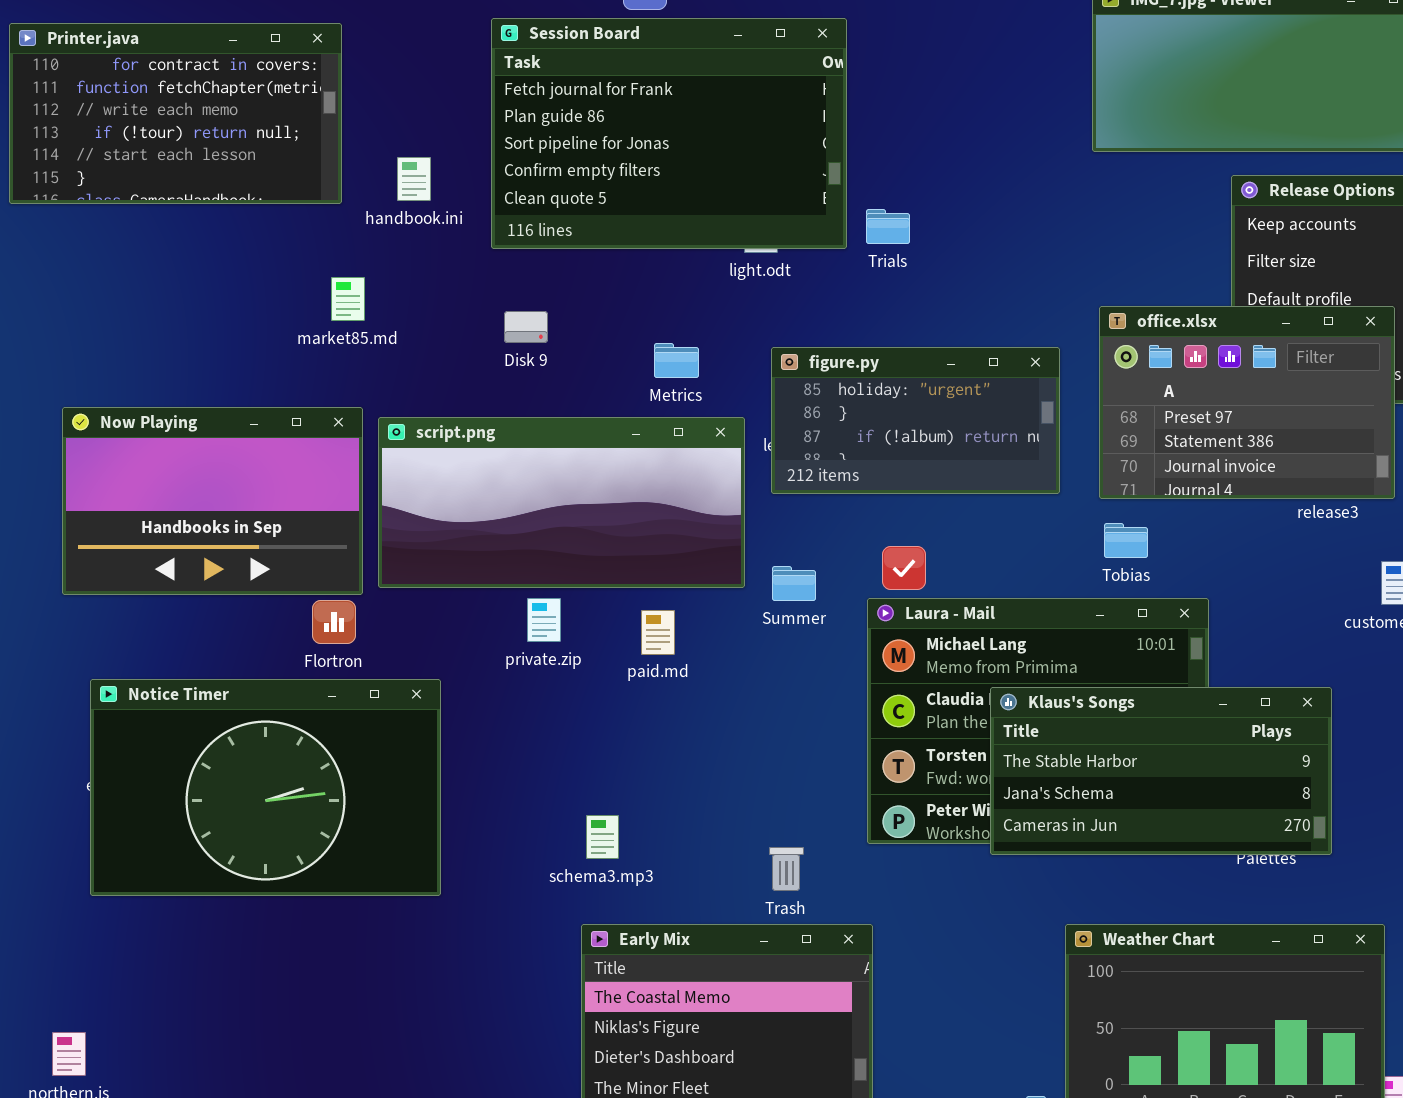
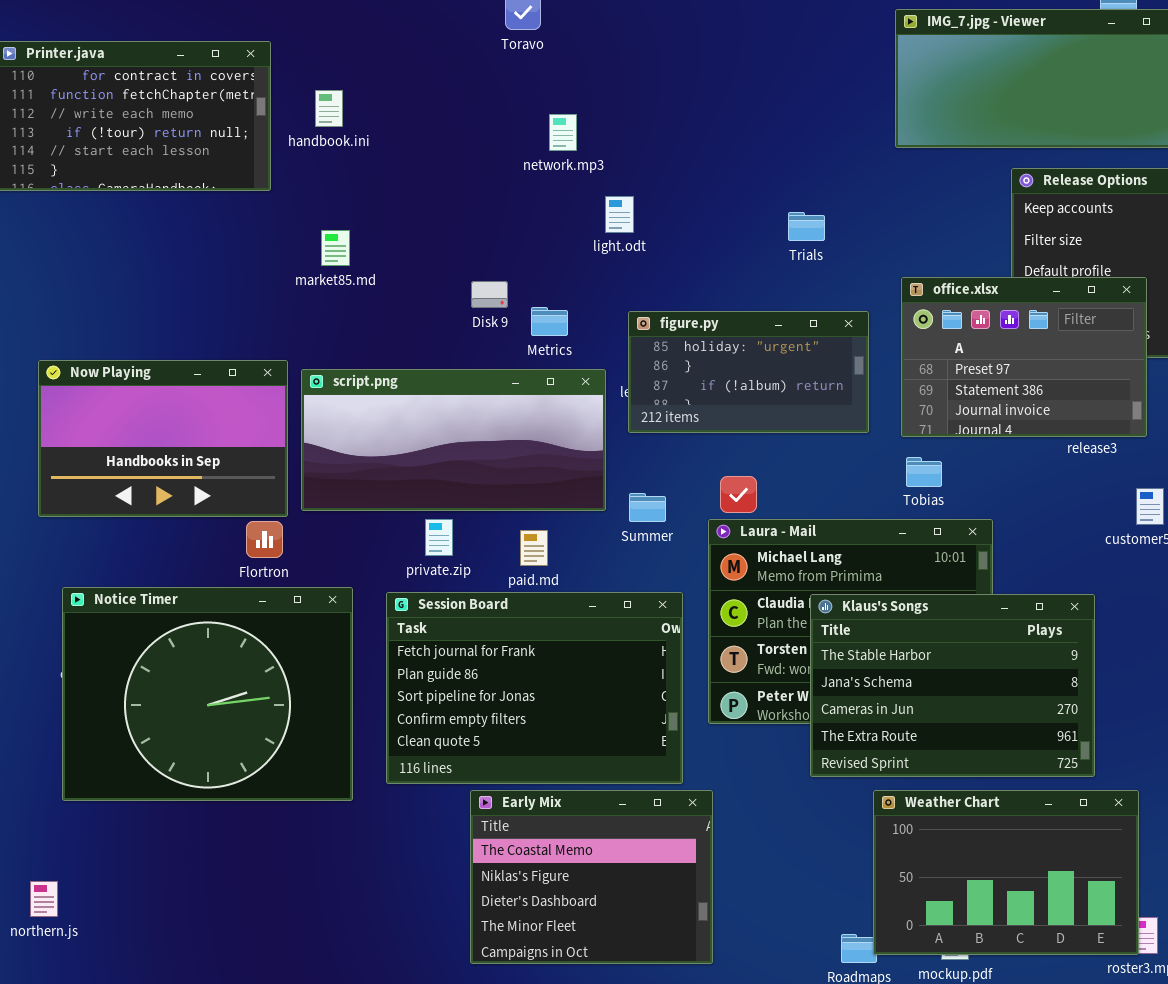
Session Board: [491,18,847,249] -> [386,592,683,784], moved
handbook.ini: [397,157,431,201] -> [315,90,343,127], moved
Trials: [866,209,910,244] -> [788,212,825,241], moved
market85.md: [331,277,365,321] -> [321,230,350,266], moved
Disk 9: [504,311,548,343] -> [471,281,508,308], moved
Notice Timer: [90,679,441,896] -> [62,587,353,801], resized
Klaus's Songs: [990,687,1332,855] -> [810,594,1095,777], resized

